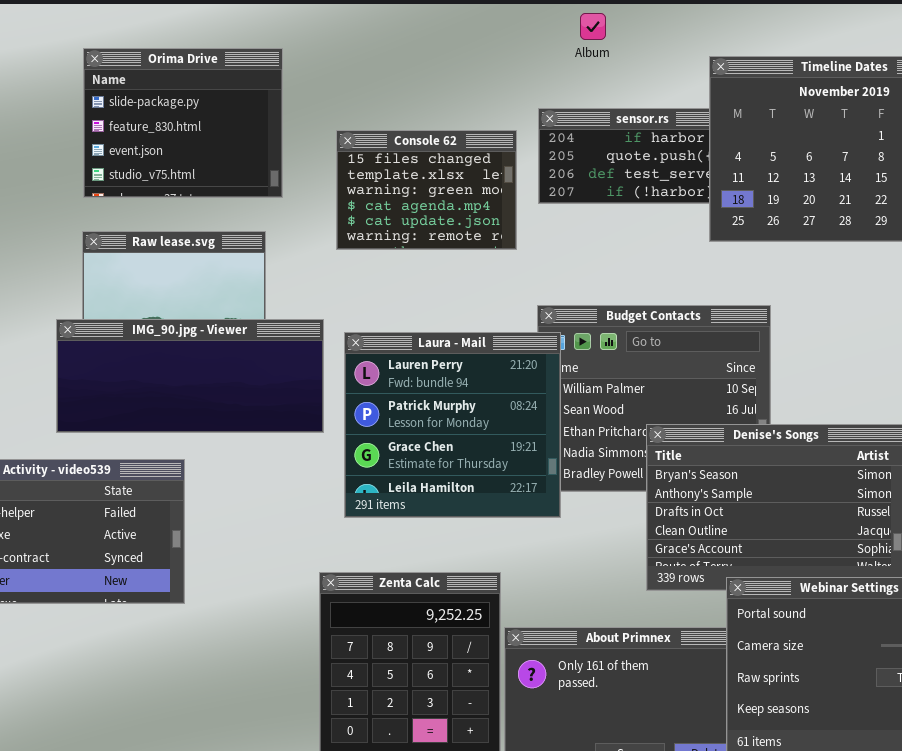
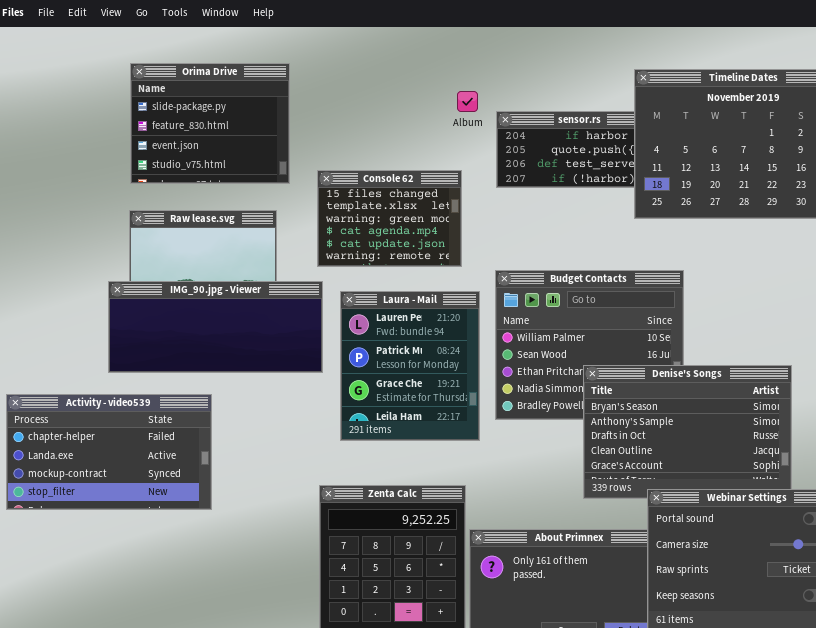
Album: [580,13,606,40] -> [457,91,478,112], moved
Console 62: [336,130,517,250] -> [317,170,462,267], moved
Laura - Mail: [344,332,561,518] -> [340,291,480,441], resized

